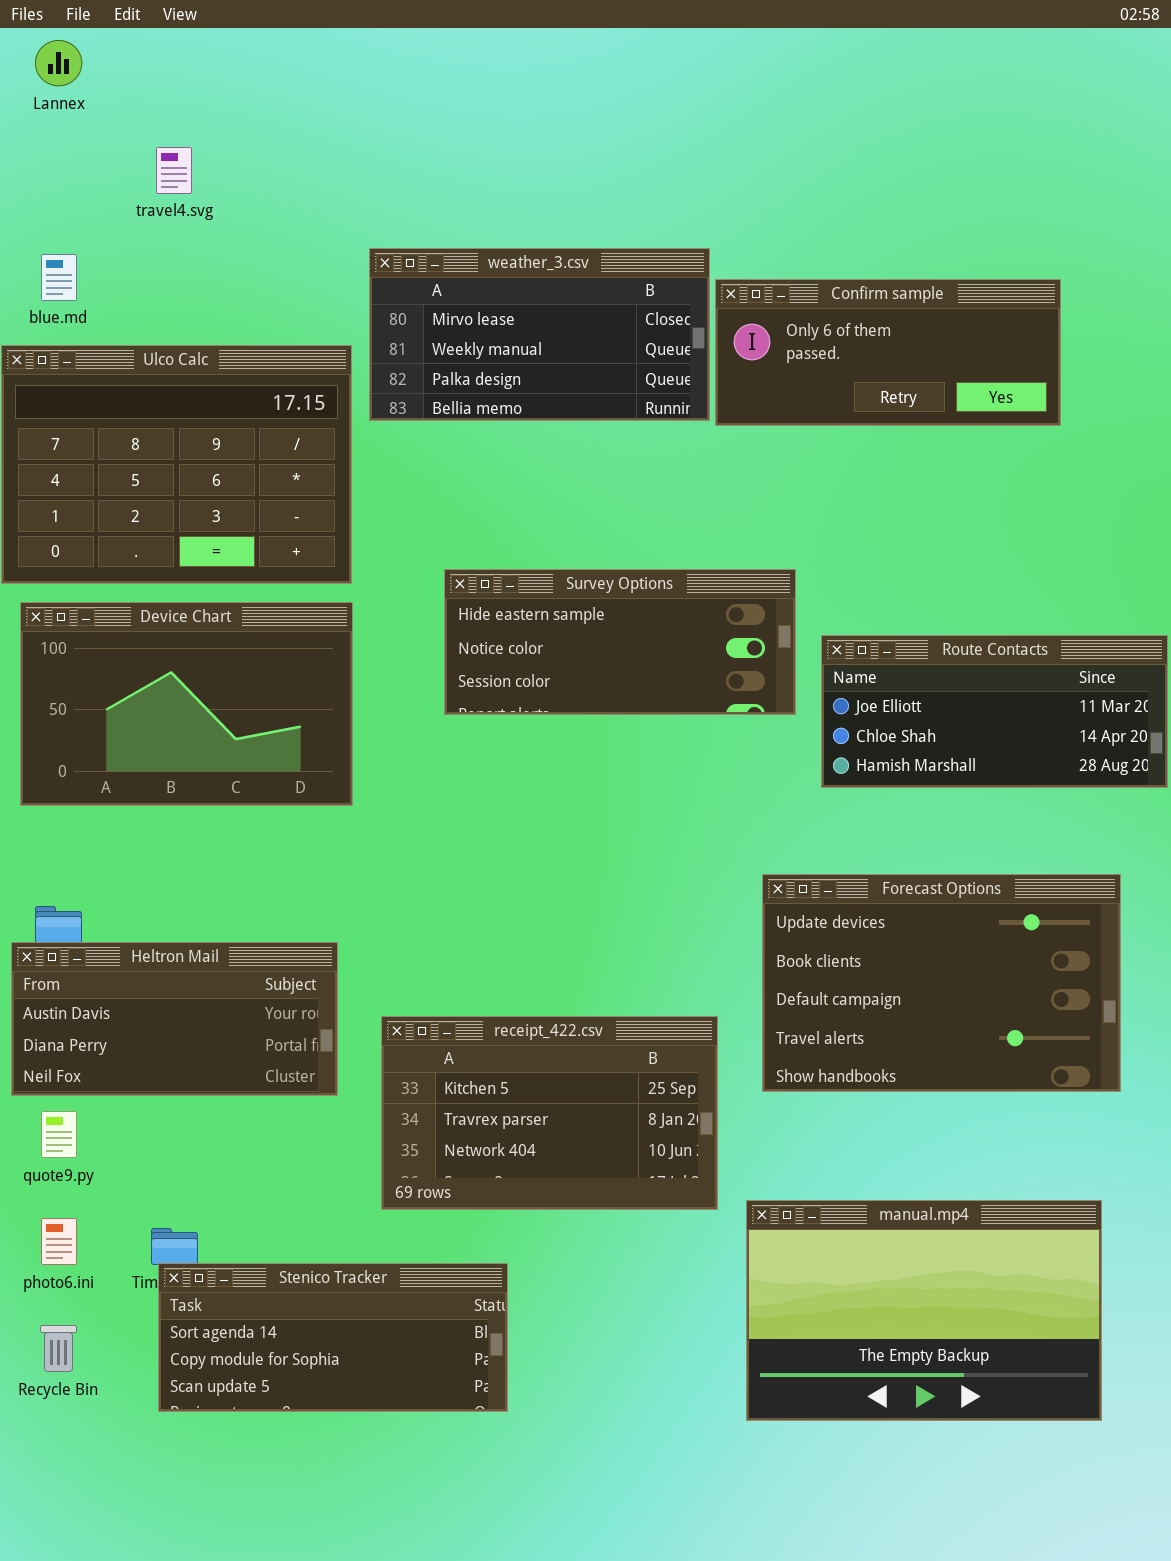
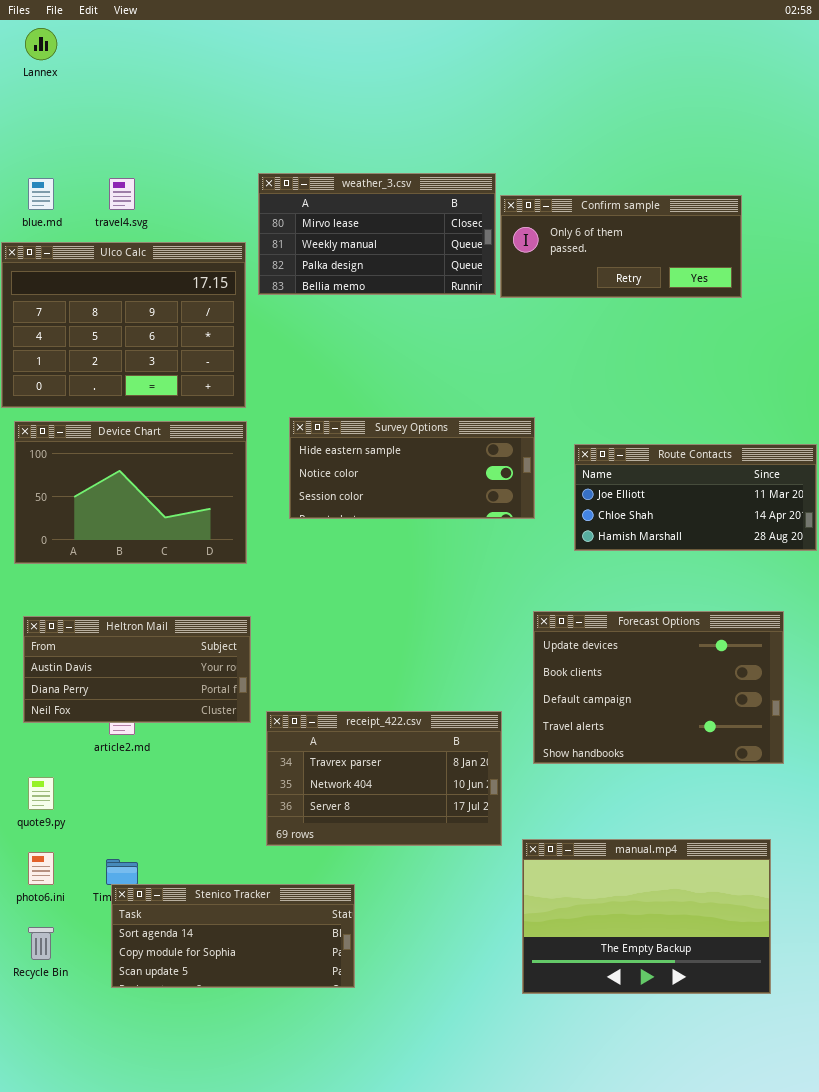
travel4.svg: [156,147,192,194] -> [109,178,135,210], moved
Survey Options: [444,569,796,715] -> [289,417,535,519], moved
Heltron Mail: [11,942,338,1096] -> [23,616,251,723], moved
receipt_422.csv: [381,1016,718,1210] -> [266,711,502,846], scrolled down 1 row

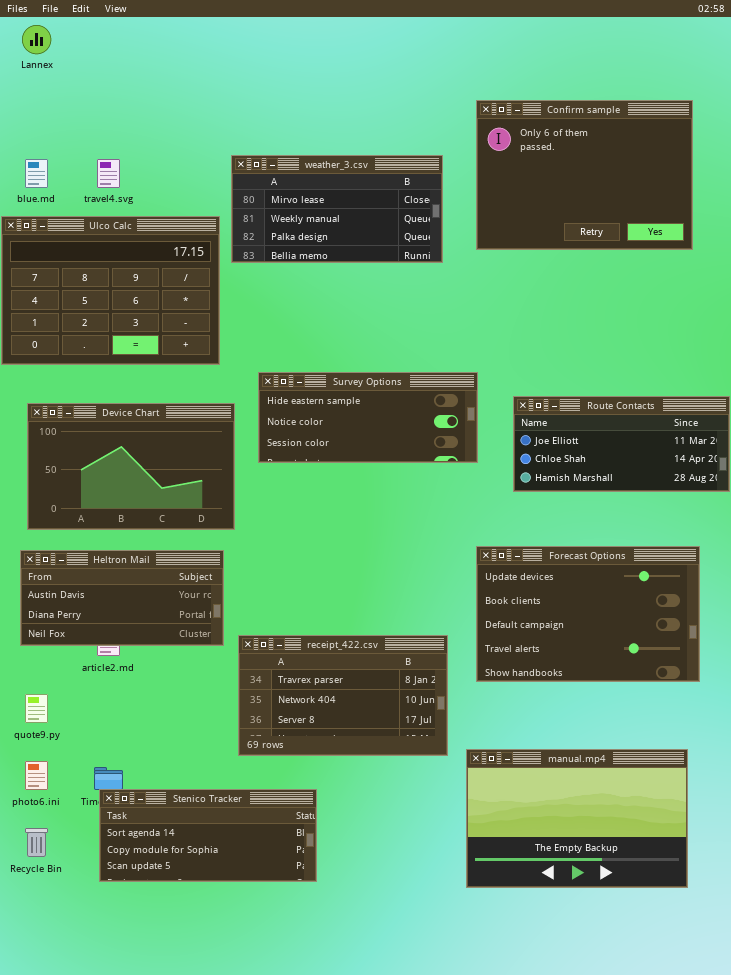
Confirm sample: [500,195,742,298] -> [476,100,693,250], moved, resized
Device Chart: [14,421,247,564] -> [27,403,235,530], moved

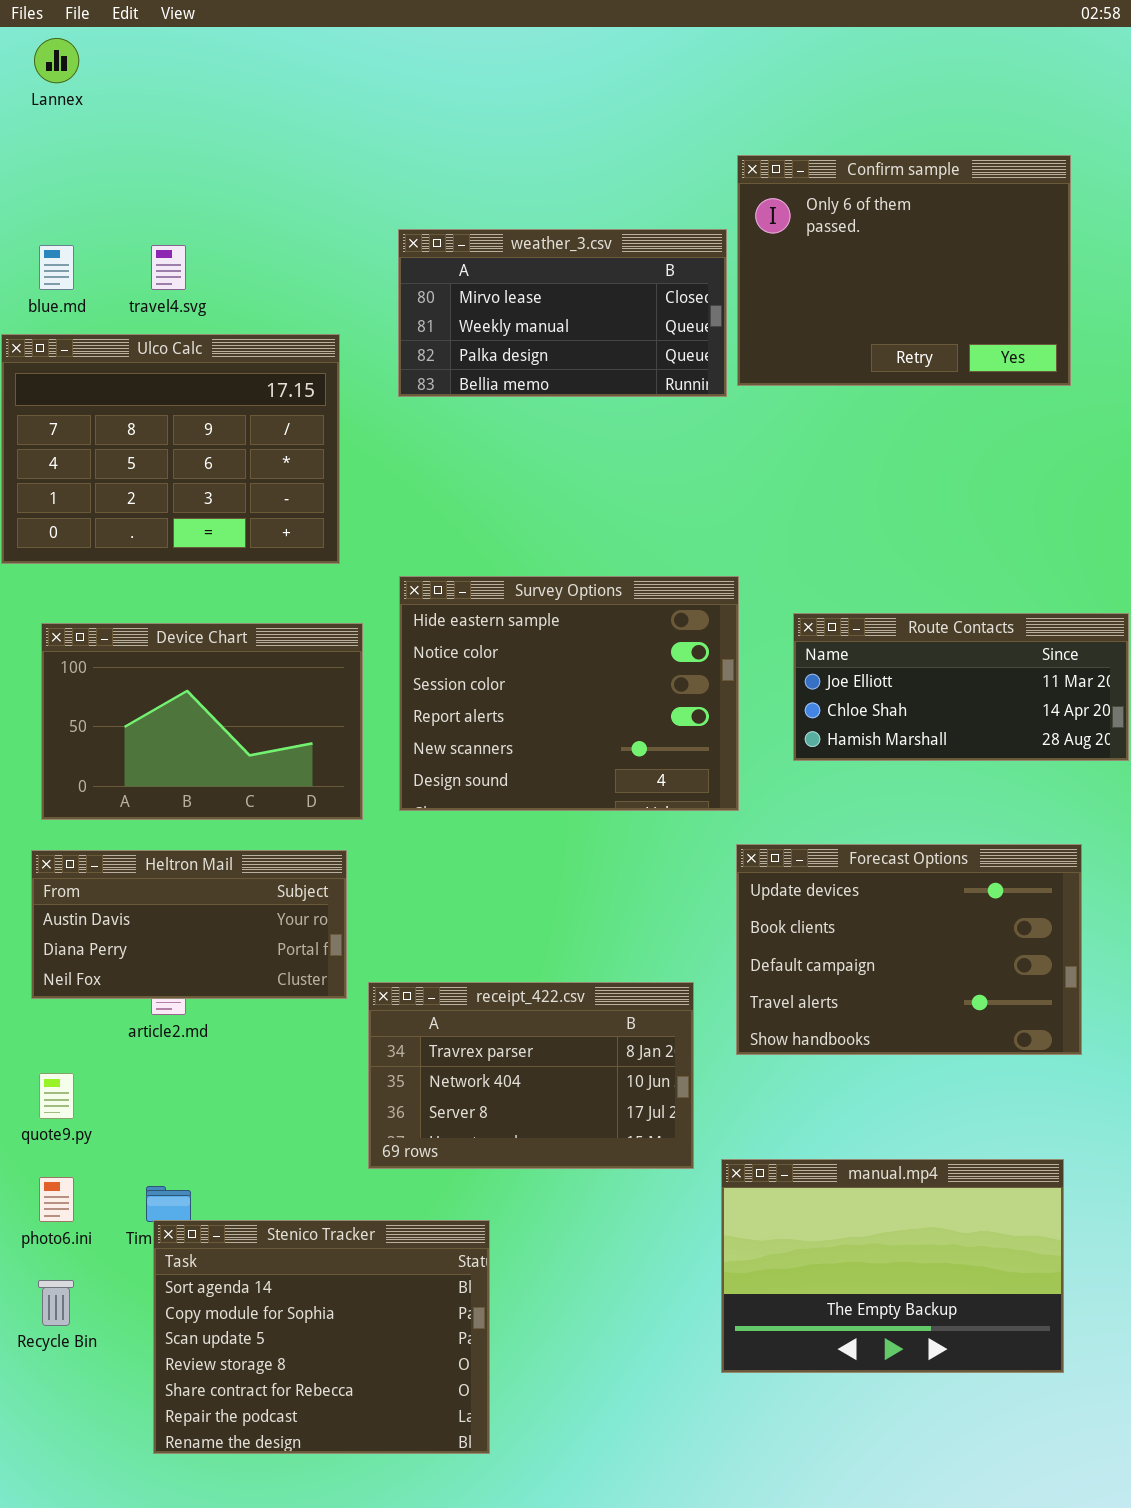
weather_3.csv: [231,155,443,263] -> [398,229,727,397], moved
Survey Options: [258,372,478,463] -> [399,576,739,811], resized
Stenico Tracker: [99,789,317,882] -> [153,1220,490,1454], resized

